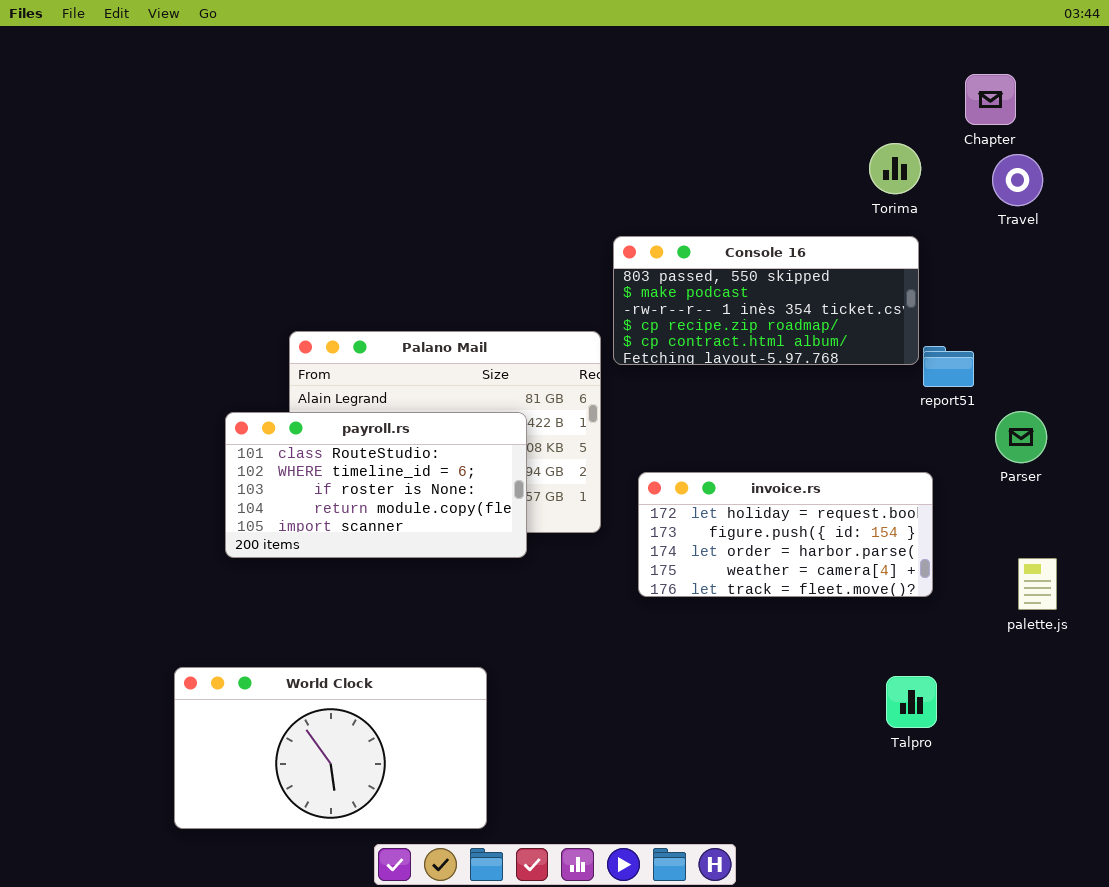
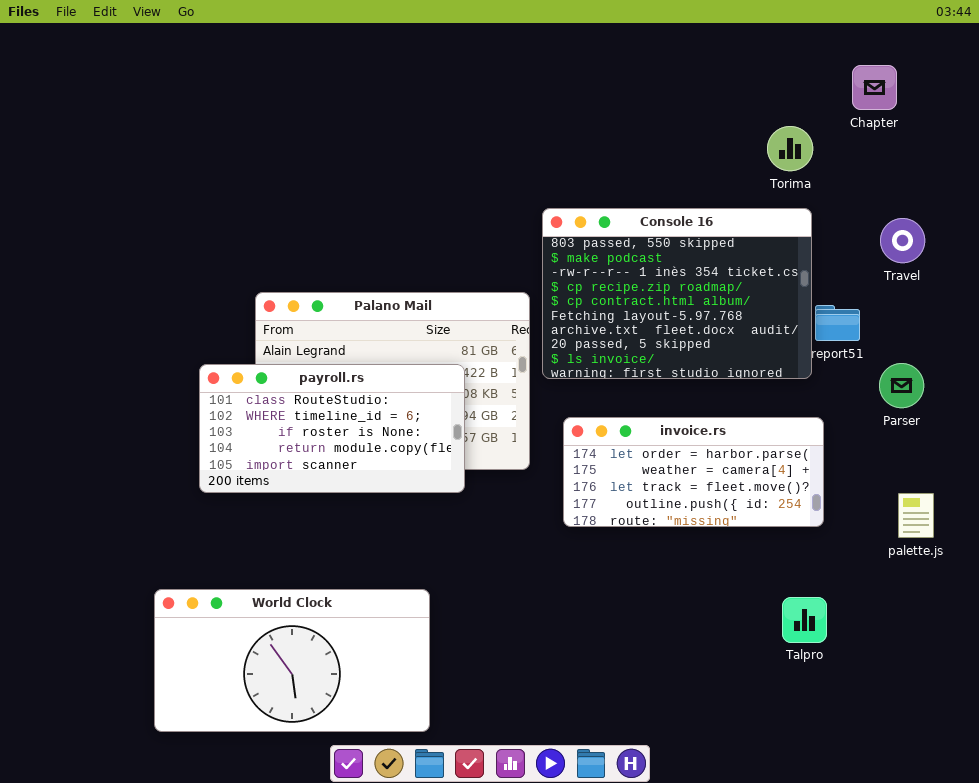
Travel: [992,154,1043,206] -> [880,218,925,263], moved
Console 16: [613,236,919,365] -> [542,208,812,379], resized
invoice.rs: [638,472,933,597] -> [563,417,824,527], scrolled down 2 rows

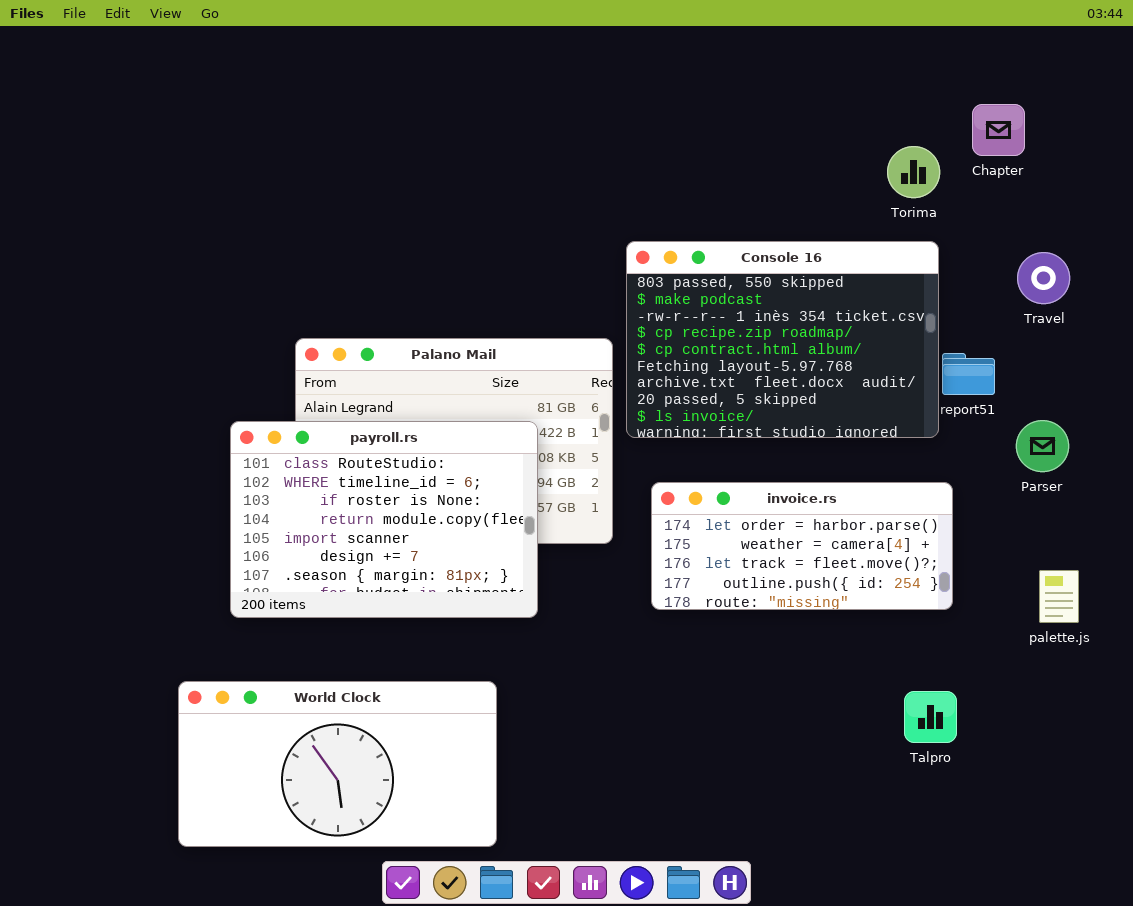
Chapter: [852,65,897,110] -> [972,104,1025,156], moved
payroll.rs: [199,364,465,493] -> [230,421,538,618], resized

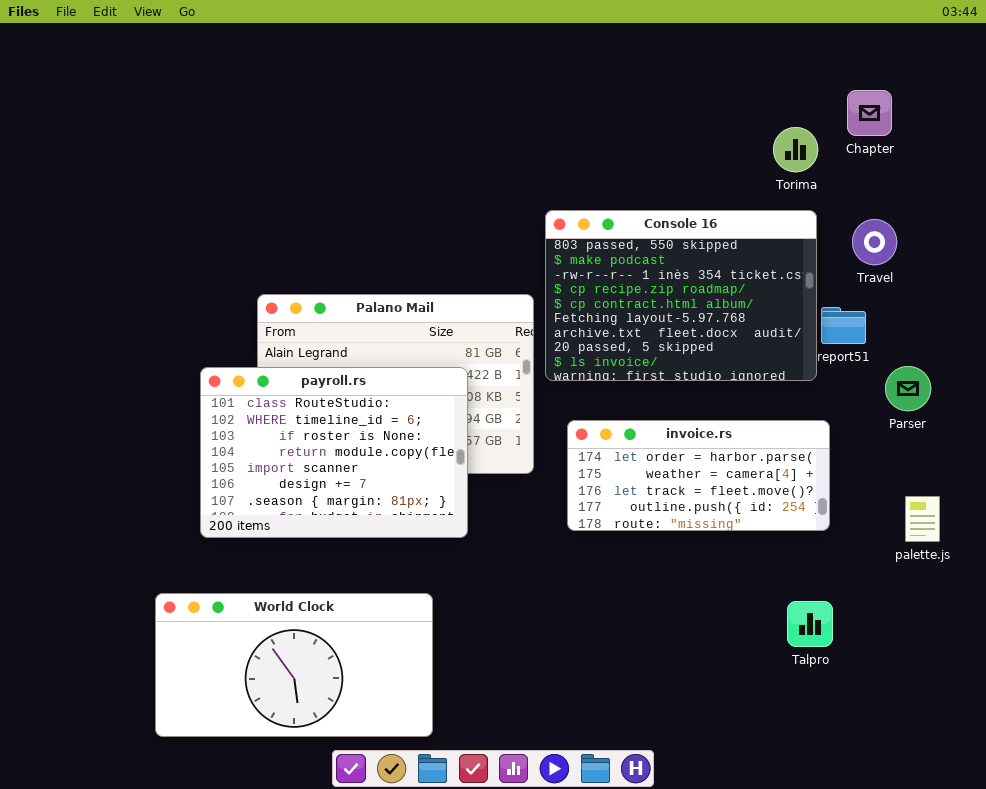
Travel: [1017,252,1070,304] -> [852,219,897,265], moved

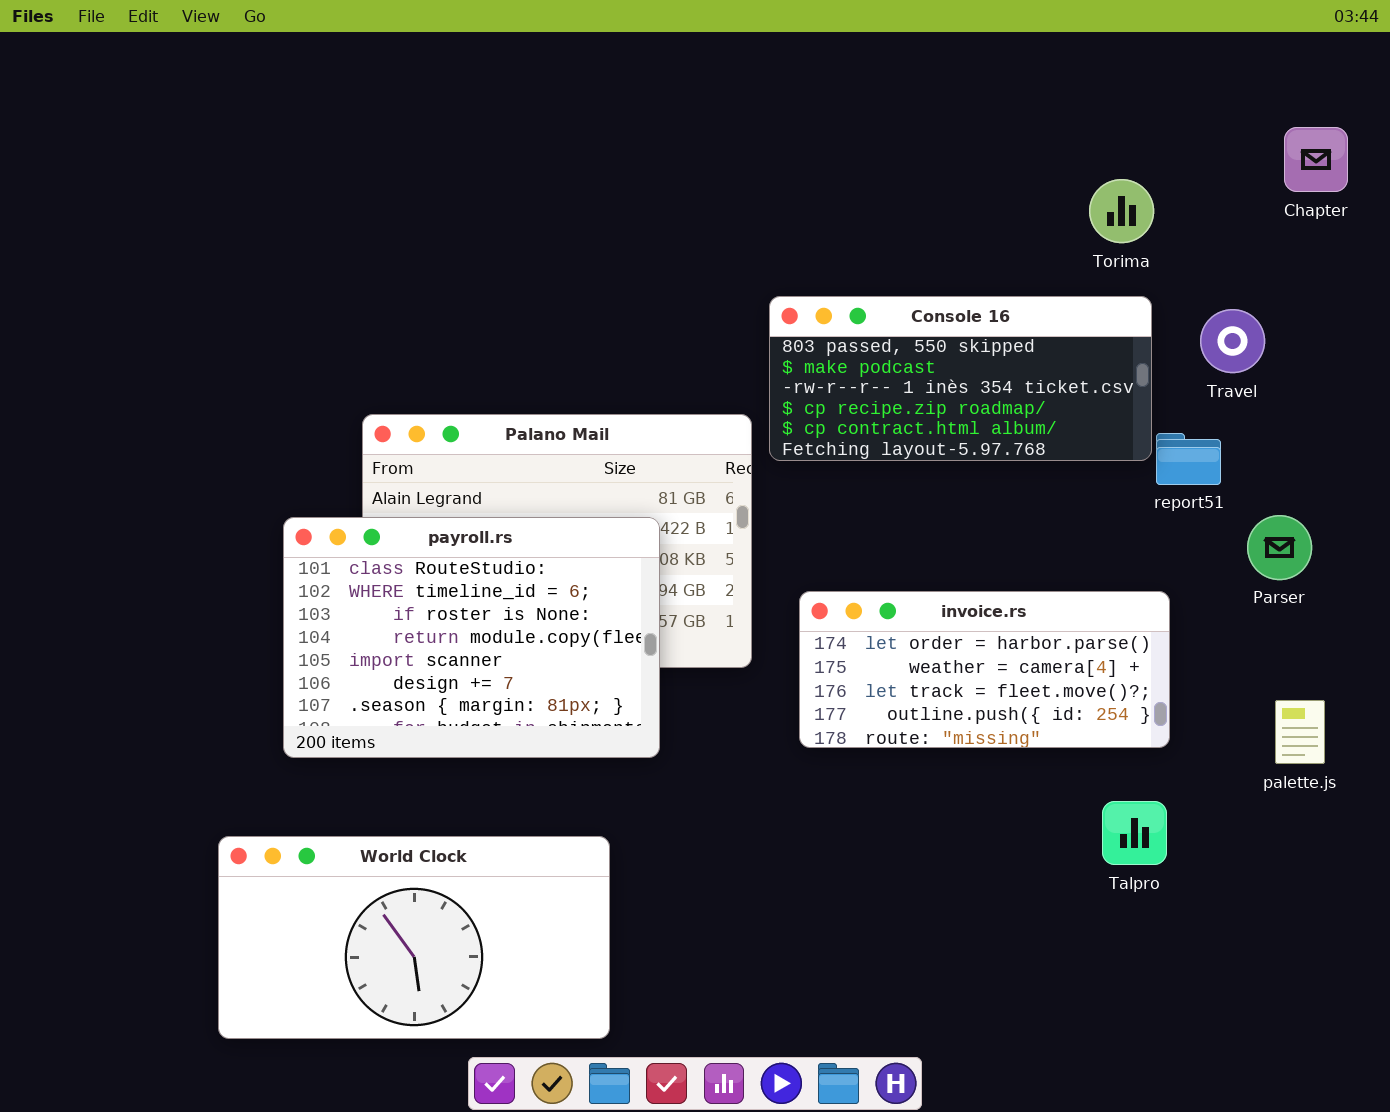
Chapter: [847,90,892,136] -> [1284,127,1348,192], moved
Console 16: [545,210,817,381] -> [769,296,1152,461], resized
Talpro: [787,601,833,647] -> [1102,801,1167,865], moved

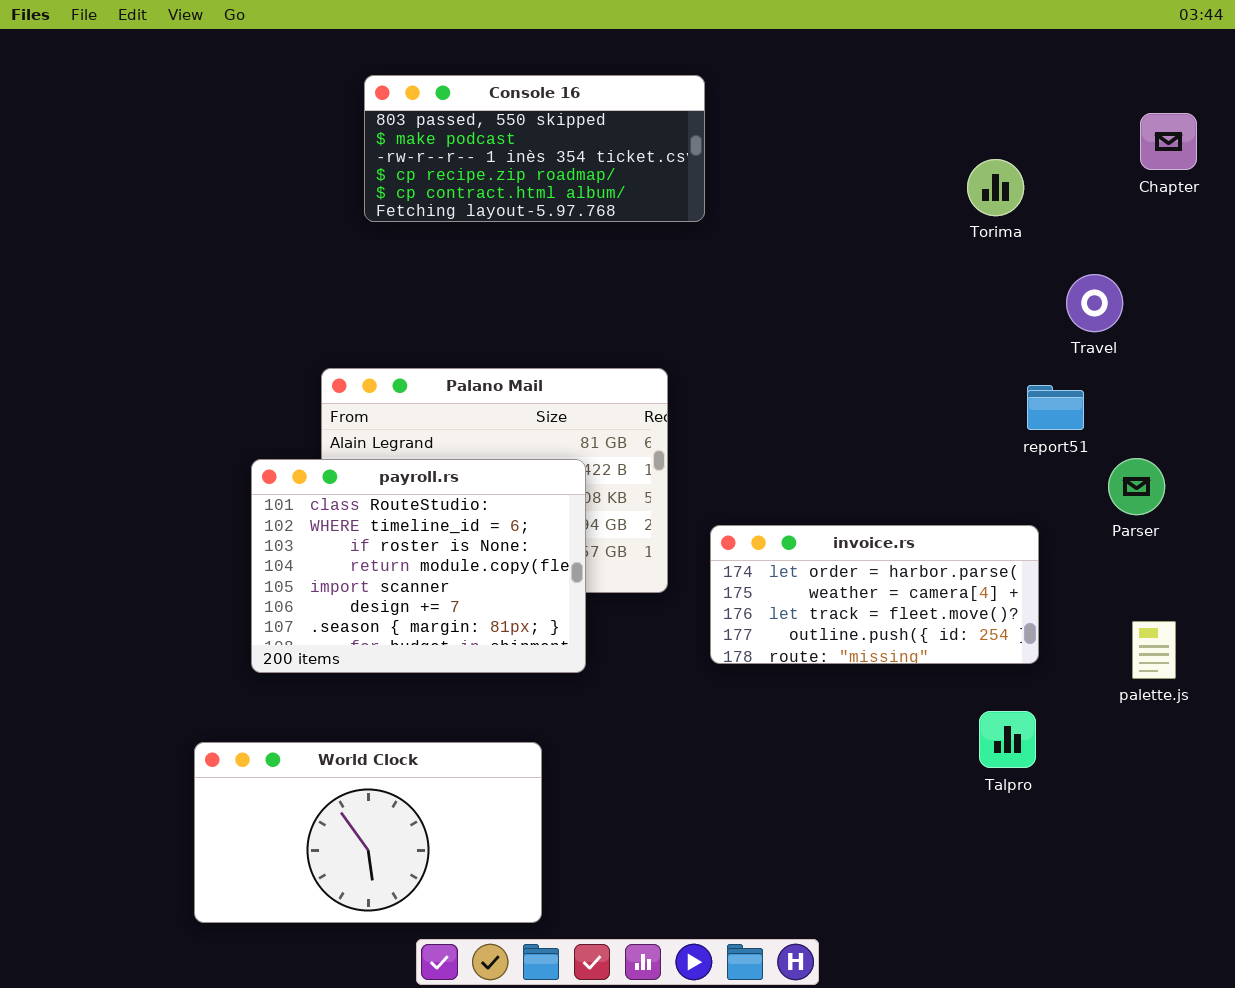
Console 16: [769,296,1152,461] -> [364,75,705,222], moved

